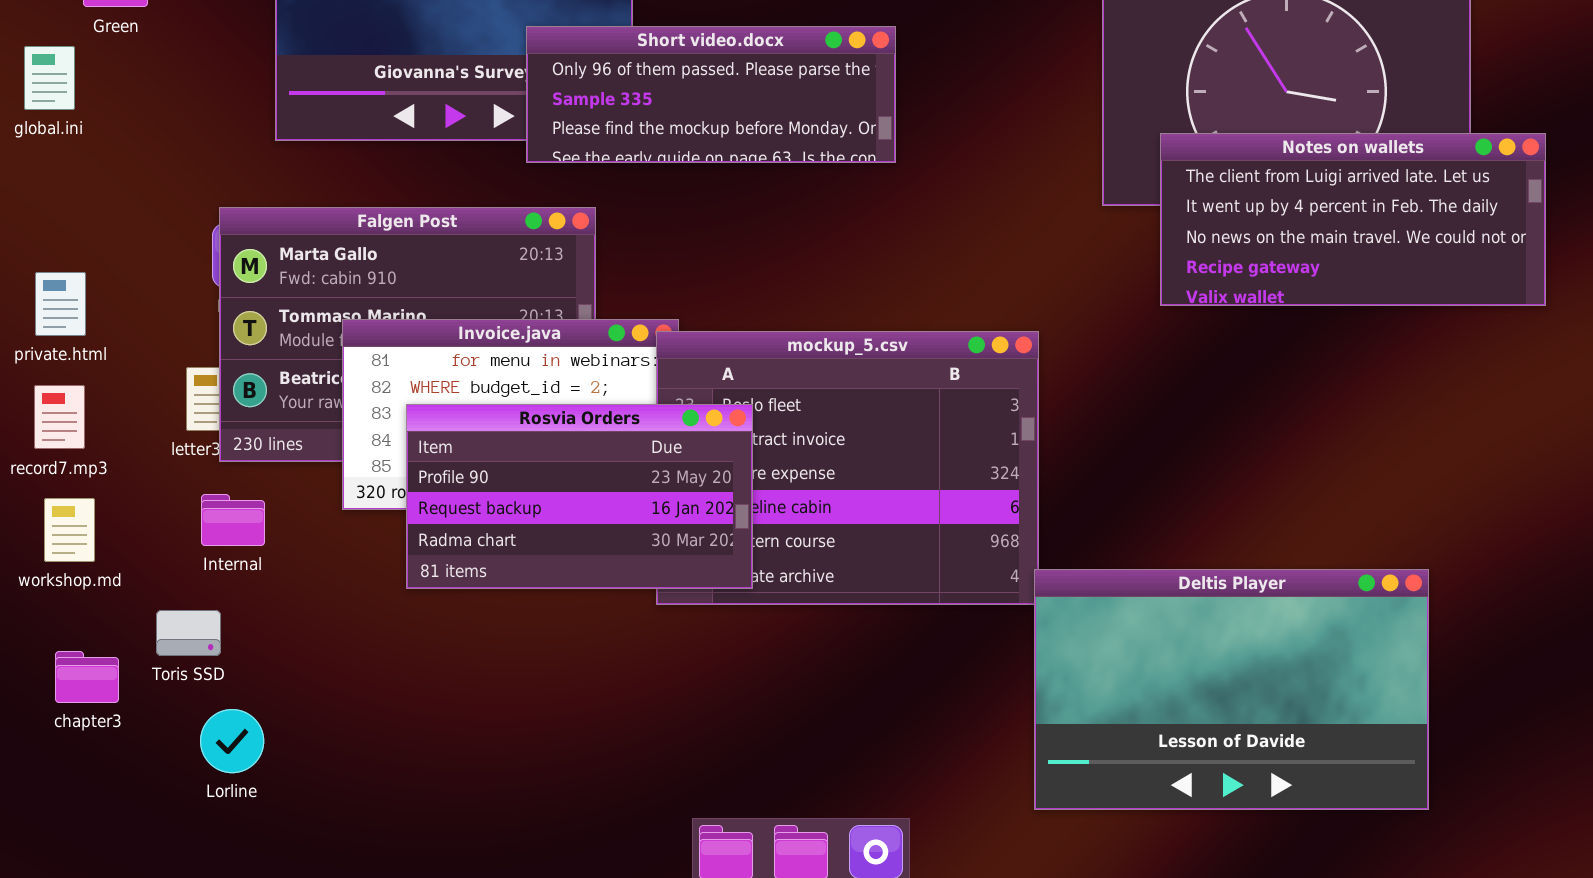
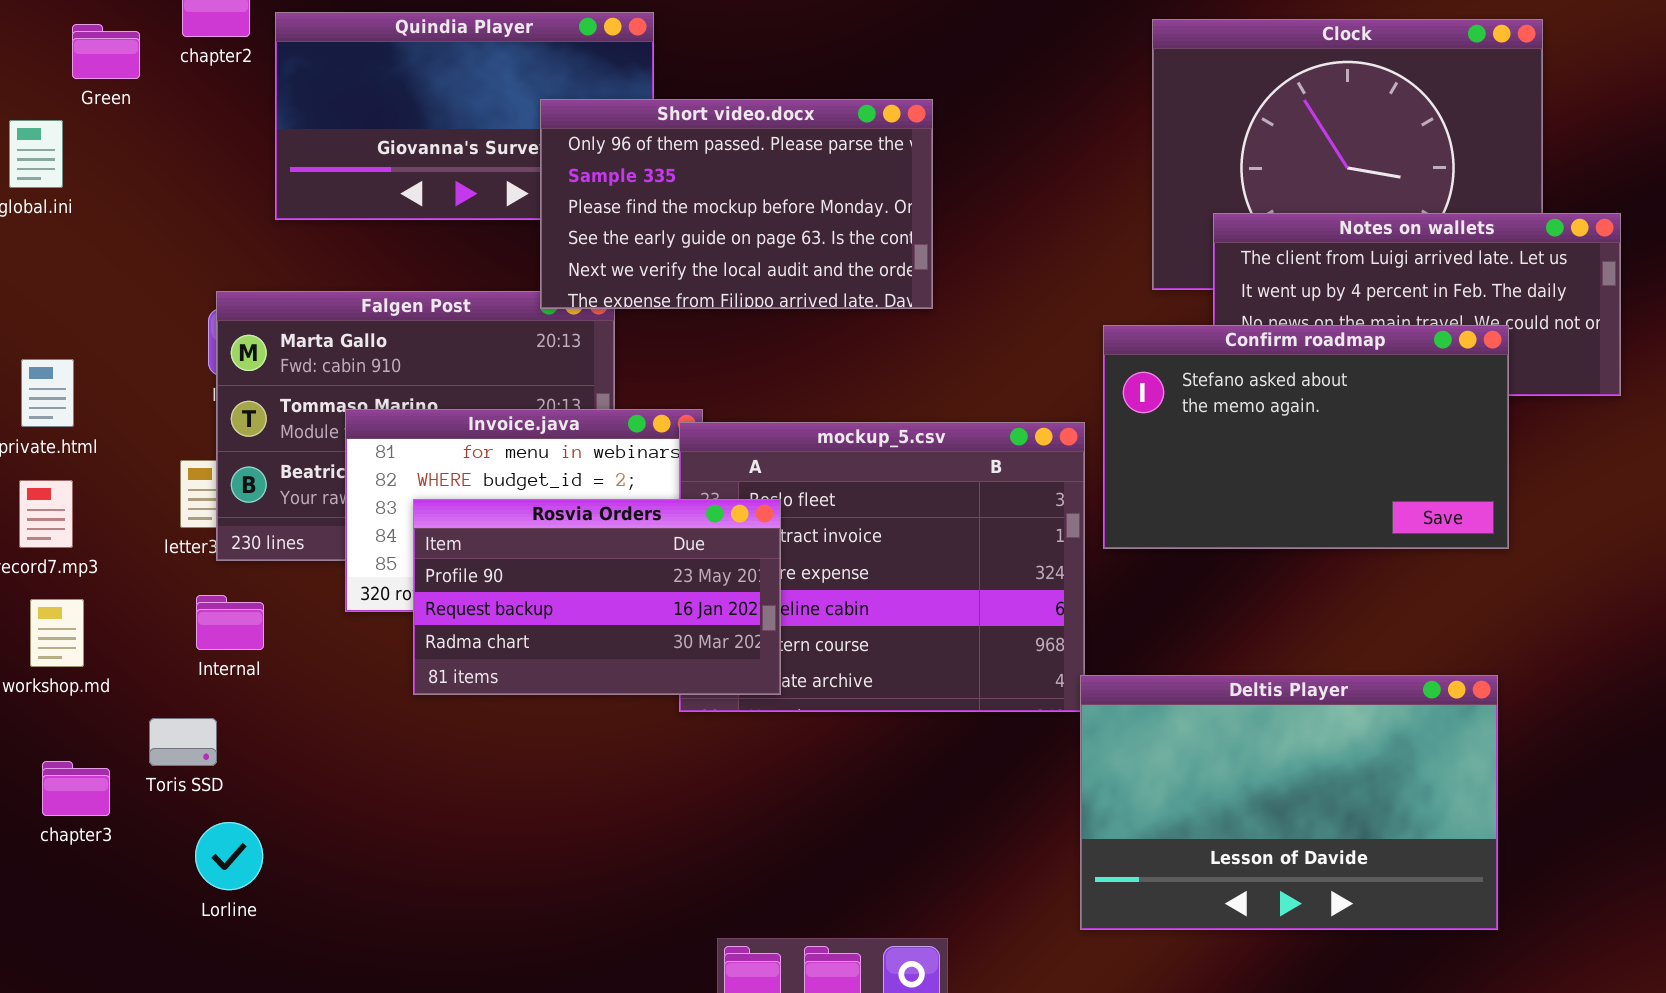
Short video.docx: [526,26,896,163] -> [540,99,933,309], resized
Confirm roadmap: none -> [1103,325,1509,549], opened

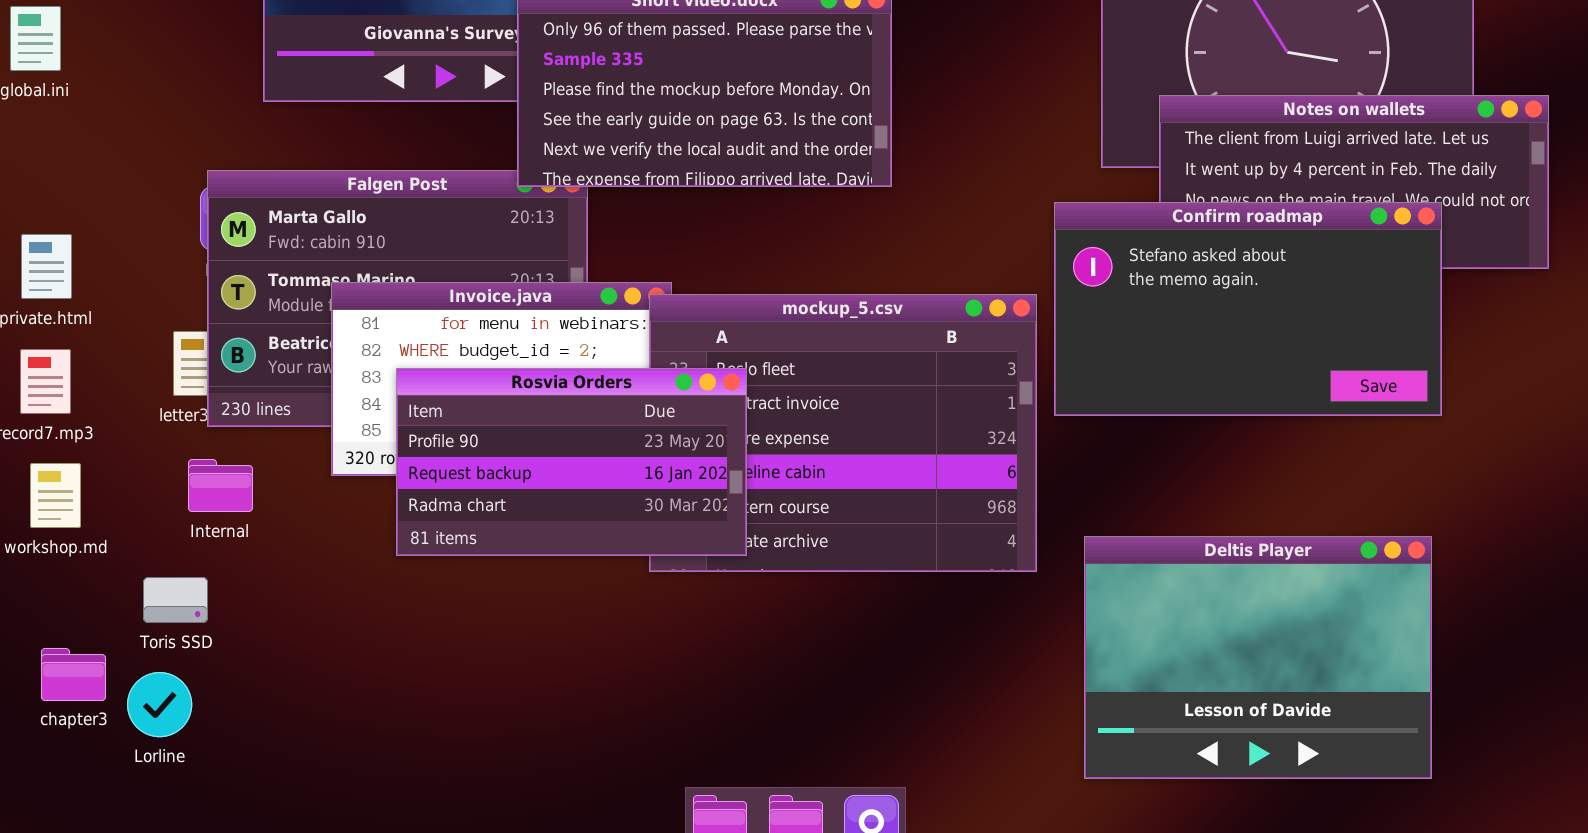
Deltis Player: [1080,675,1498,930] -> [1084,536,1432,779], resized
chapter3: [42,761,110,816] -> [41,648,106,701], moved
Lorline: [195,822,263,890] -> [127,672,192,737], moved

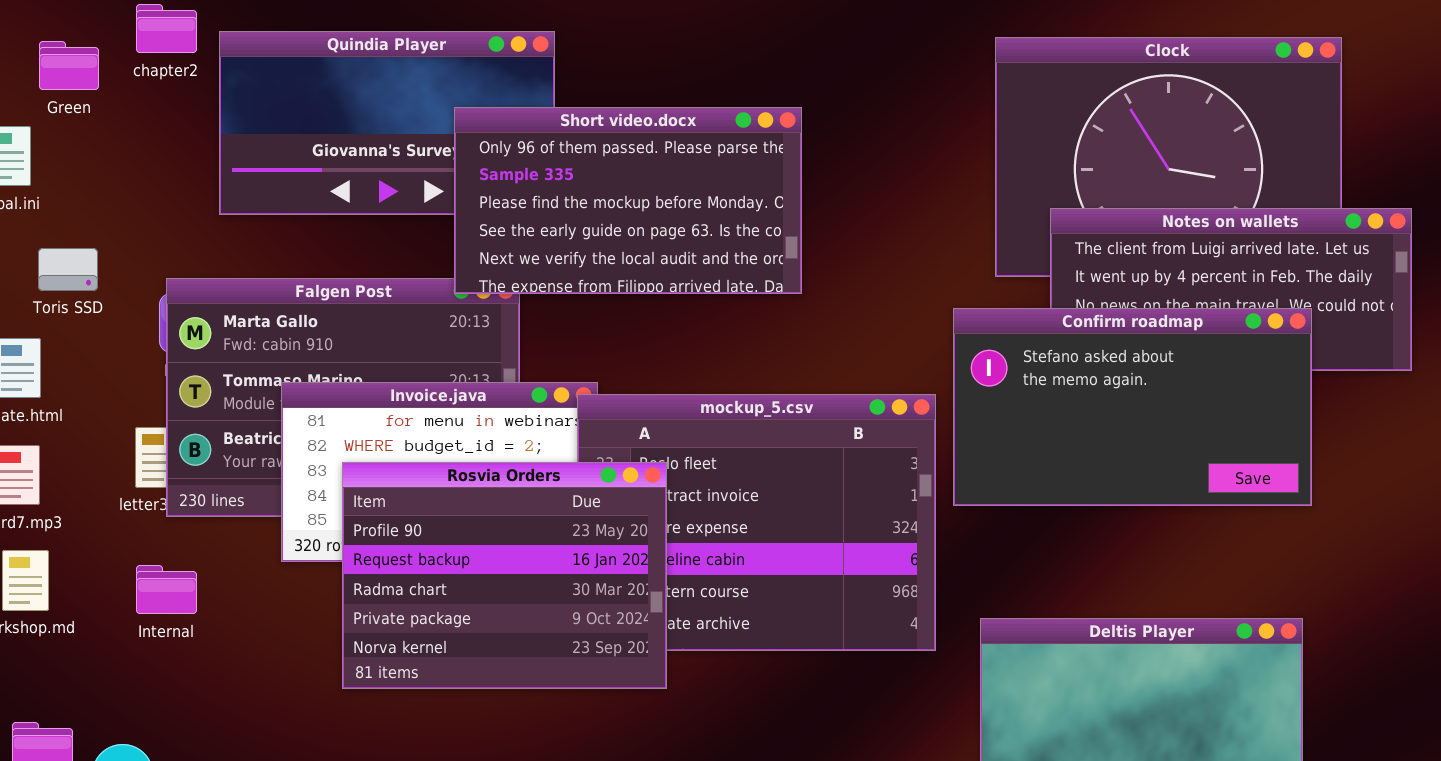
Rosvia Orders: [396,368,747,556] -> [342,462,667,689], resized
Internal: [188,459,253,512] -> [136,565,197,614], moved
Toris SSD: [143,577,208,623] -> [38,248,98,291], moved

